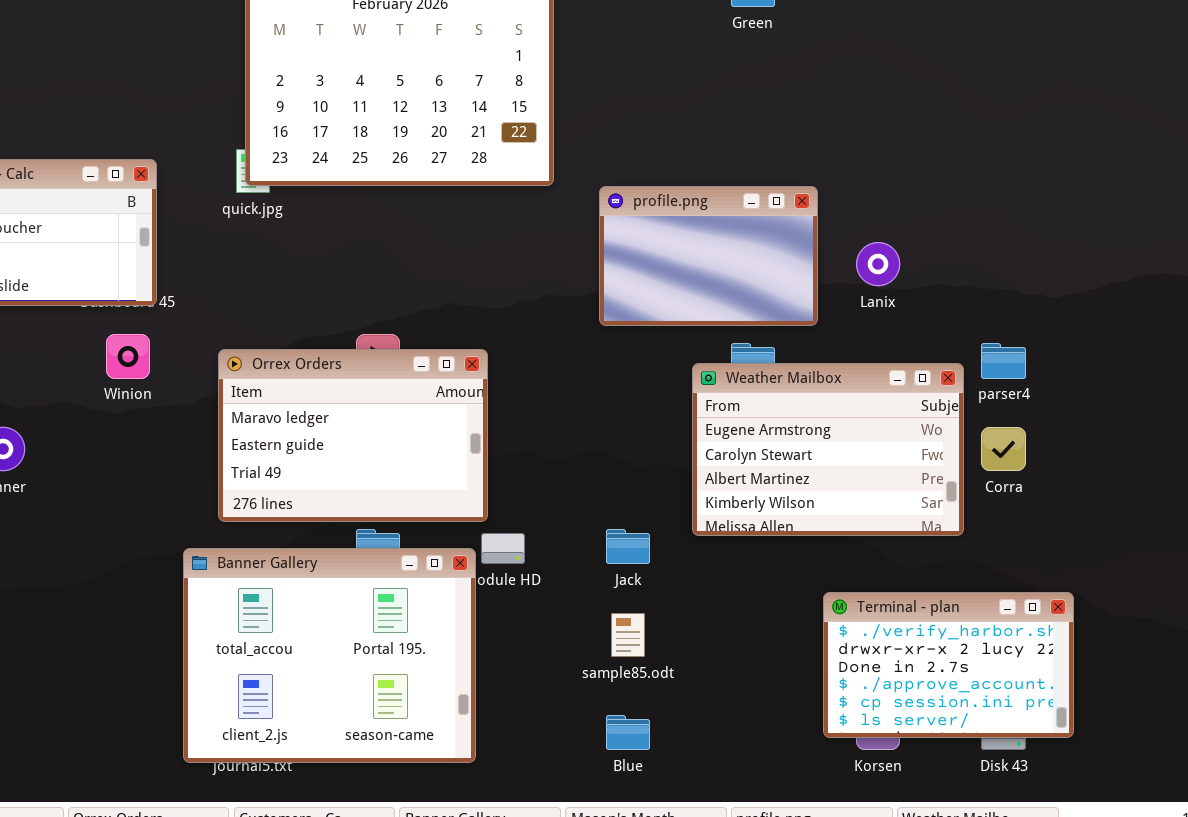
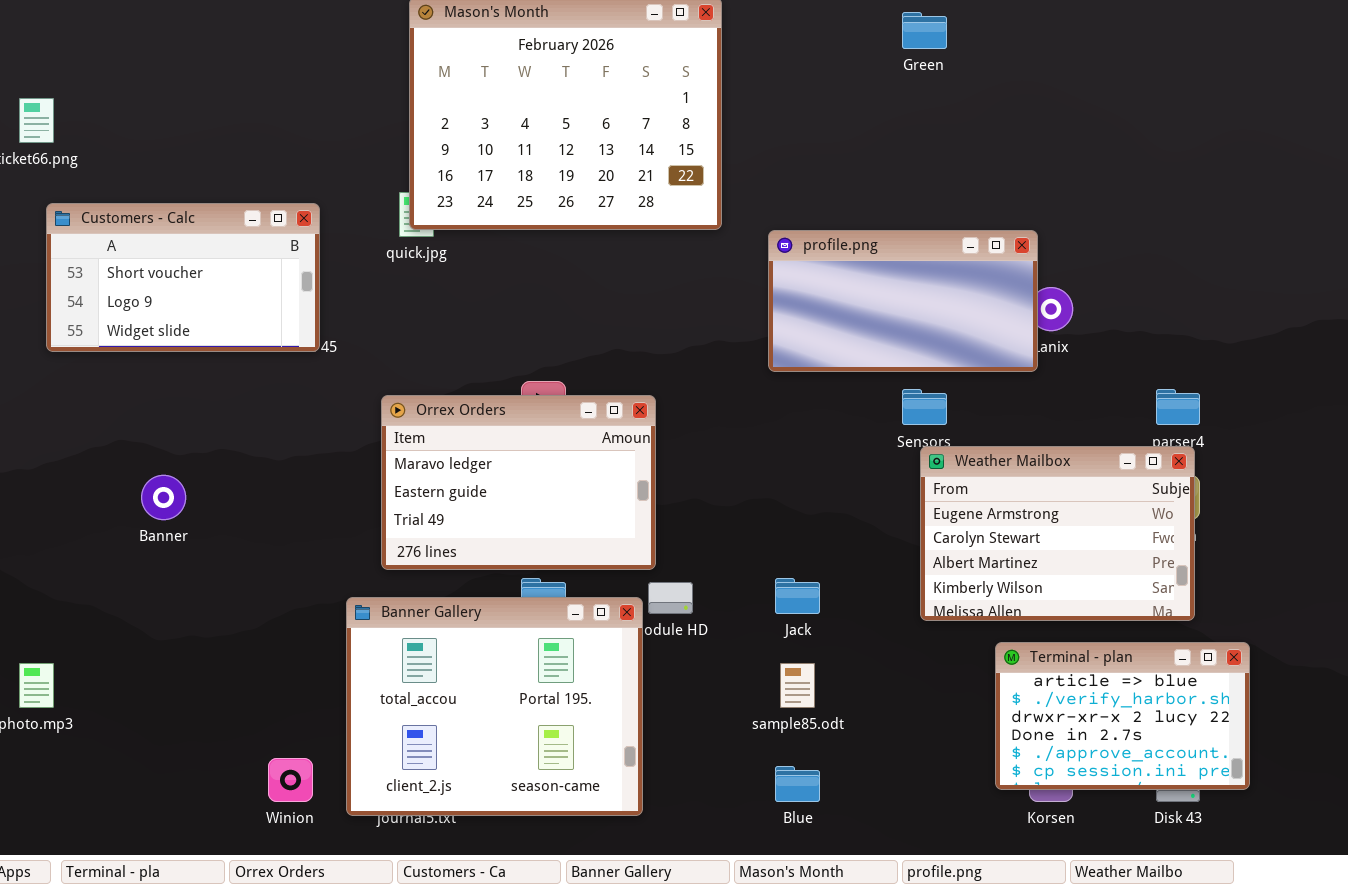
profile.png: [599,186,818,326] -> [768,230,1038,372], resized
Winion: [106,334,150,379] -> [268,758,313,802], moved
Weather Mailbox: [692,363,964,536] -> [920,446,1195,621], moved
Terminal - plan: [823,592,1074,738] -> [995,642,1250,790], scrolled up 1 row

